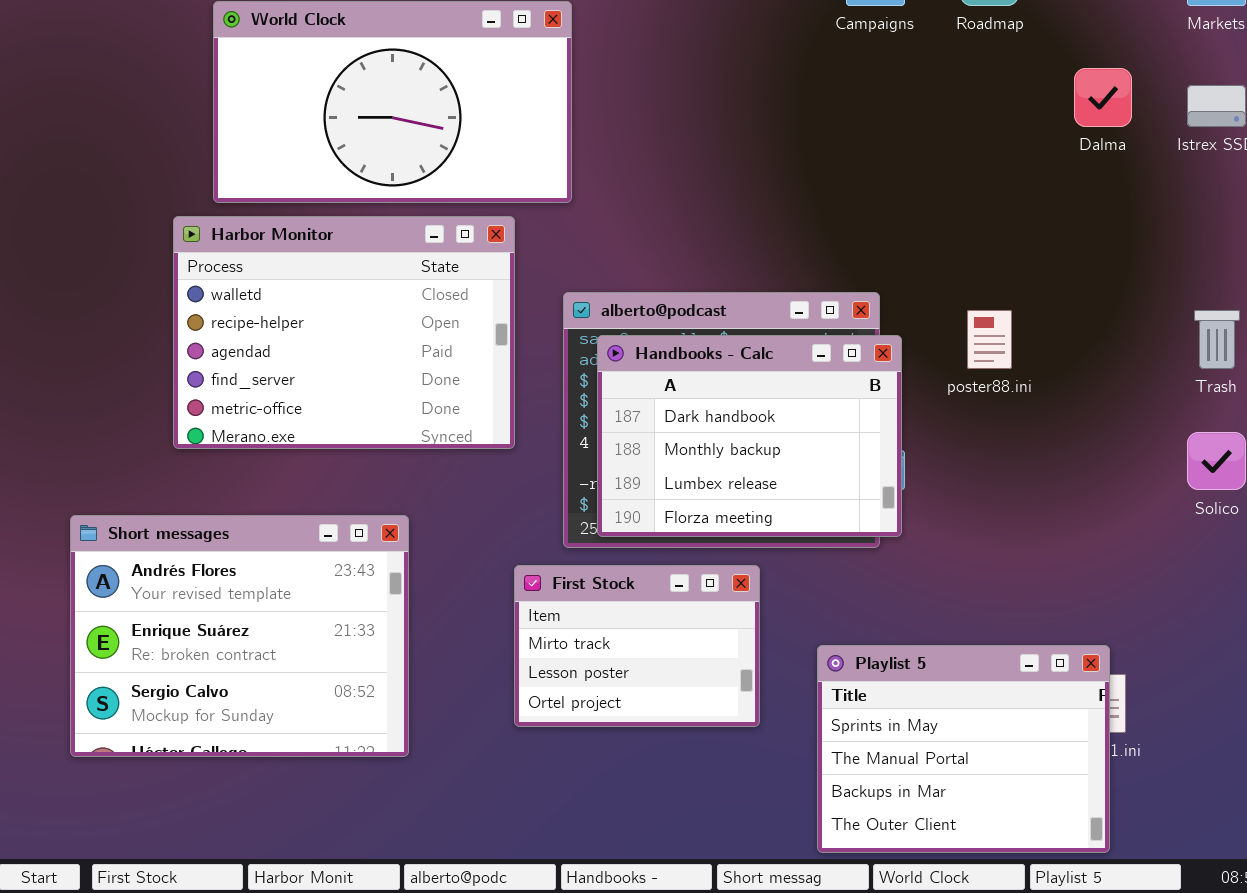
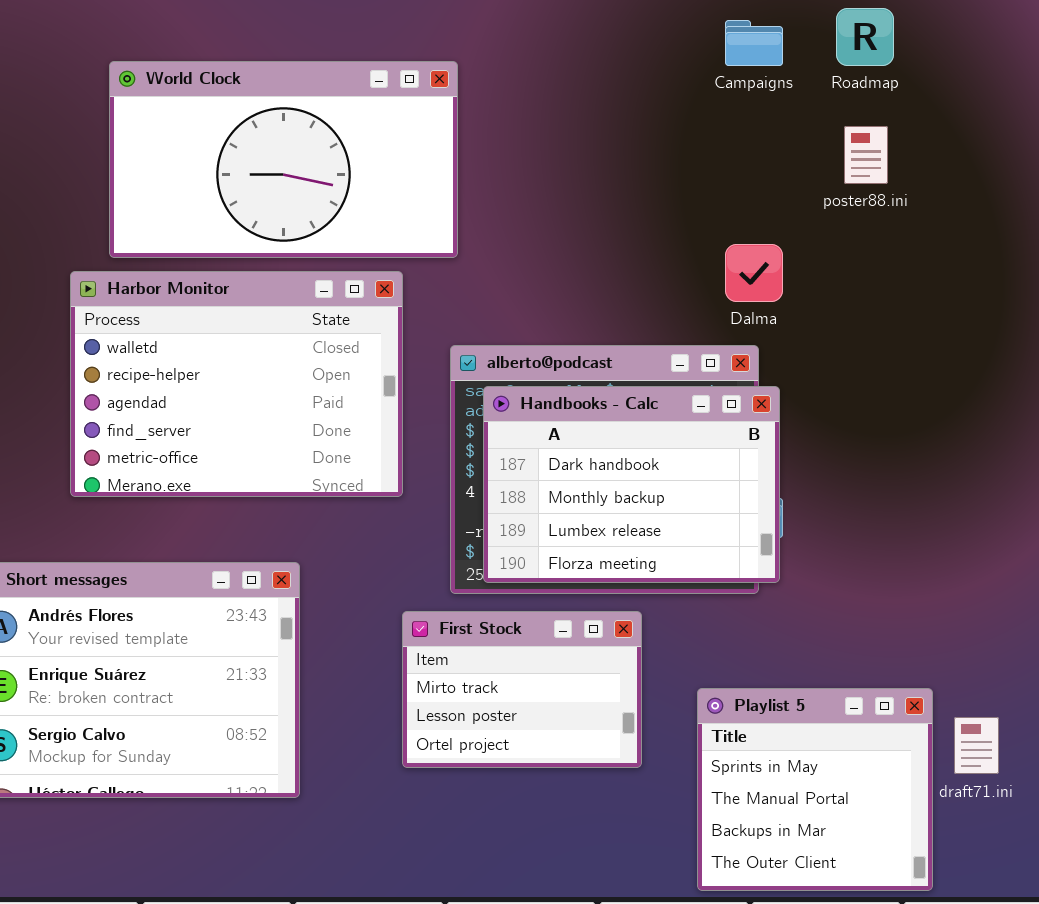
Dalma: [1074,68,1132,127] -> [725,244,783,302], moved
poster88.ini: [967,310,1012,369] -> [844,126,888,184], moved
Playlist 5: [817,645,1110,853] -> [697,688,933,891], resized

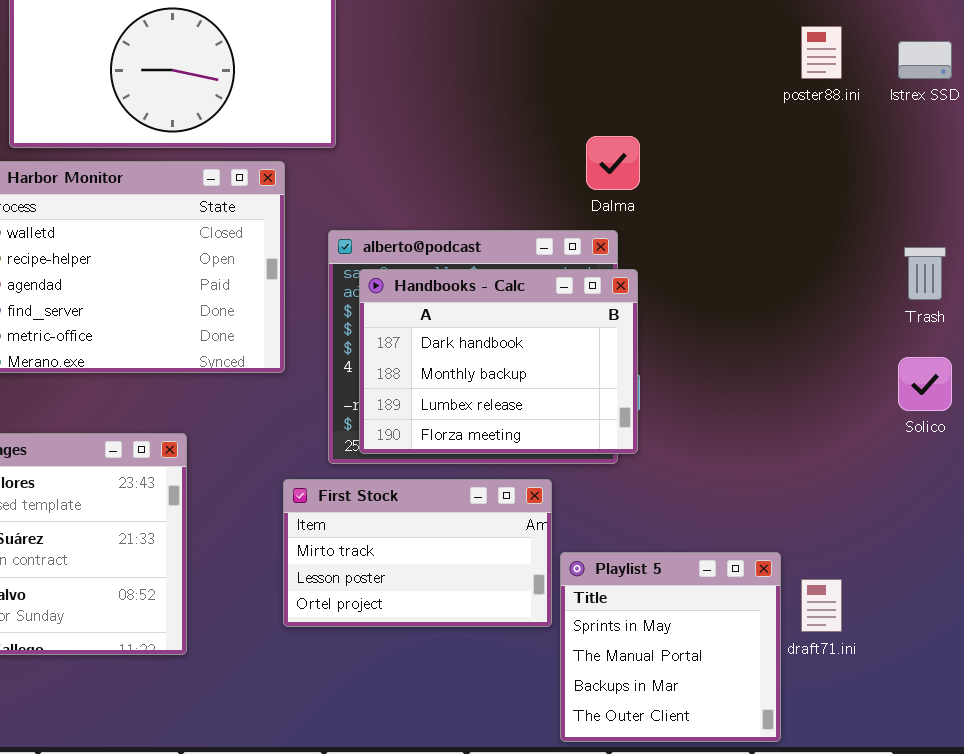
poster88.ini: [844,126,888,184] -> [801,26,842,79], moved
First Stock: [402,611,642,768] -> [283,479,552,627], resized

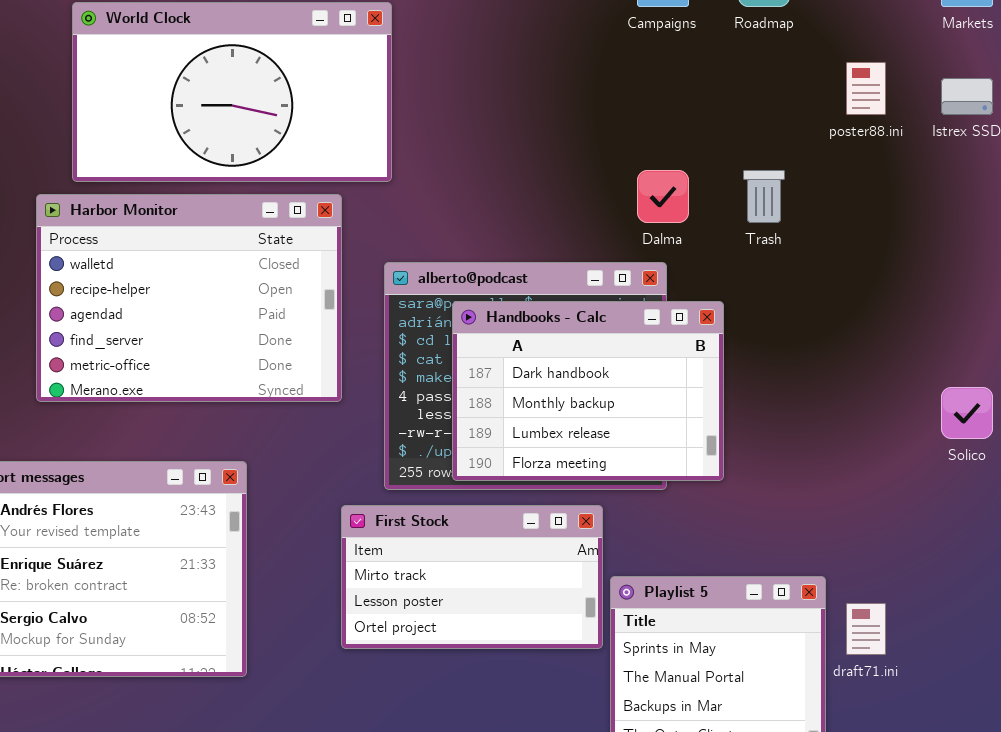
Trash: [904,247,946,300] -> [743,170,785,223], moved
Handbooks - Calc: [359,269,638,454] -> [452,301,724,481], moved

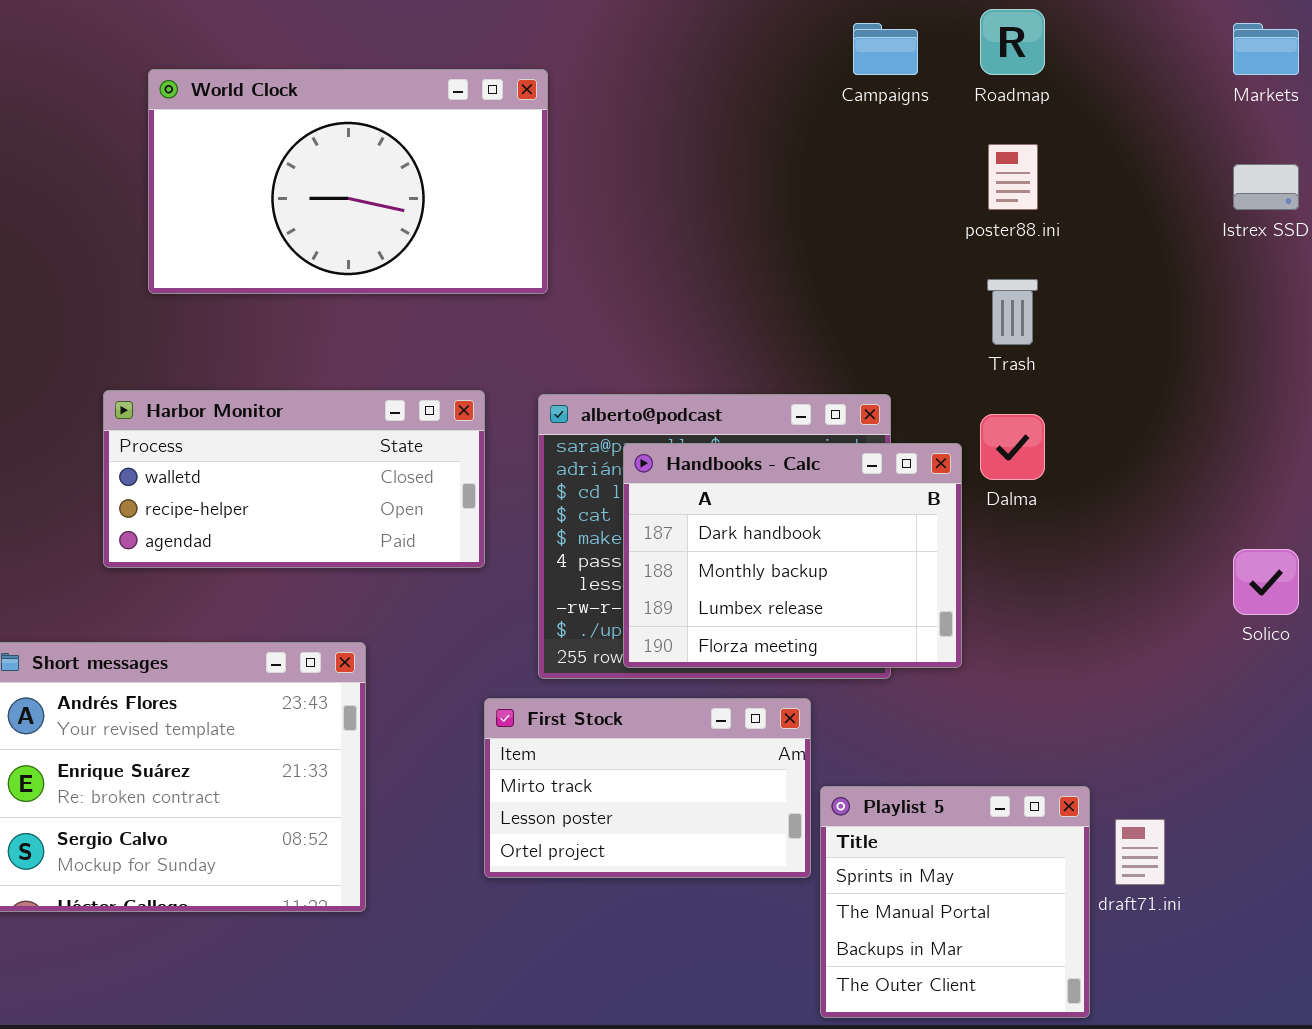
poster88.ini: [846,62,886,115] -> [988,144,1038,210], moved
Dalma: [637,170,689,223] -> [980,414,1045,480], moved
Harbor Monitor: [36,194,342,402] -> [103,390,485,568], resized

